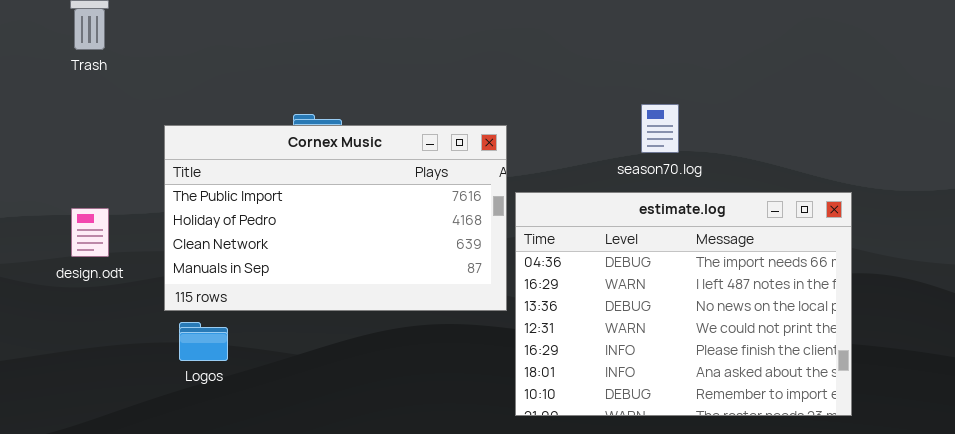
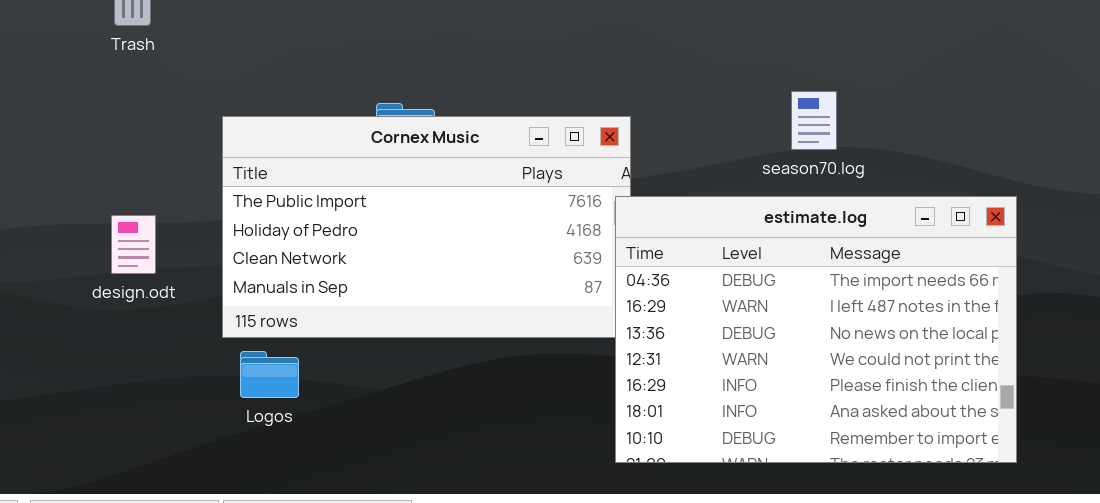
estimate.log: [515,192,852,416] -> [615,196,1017,463], moved

